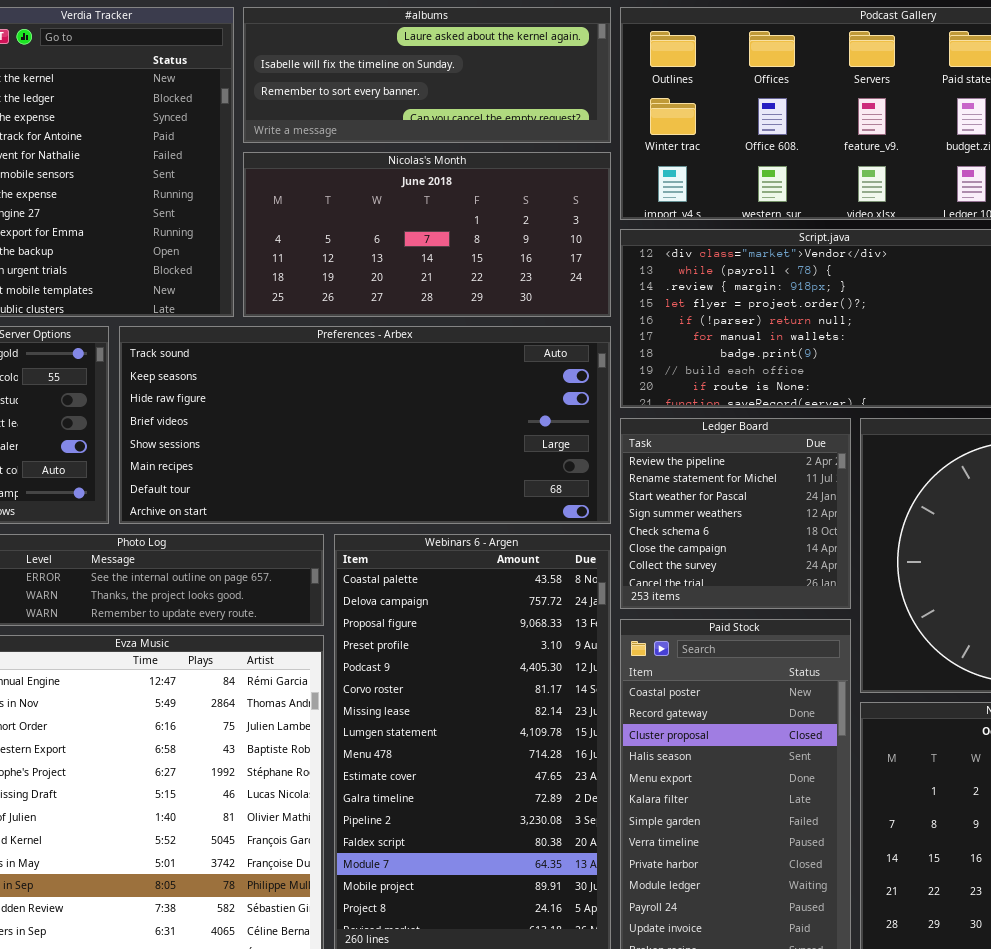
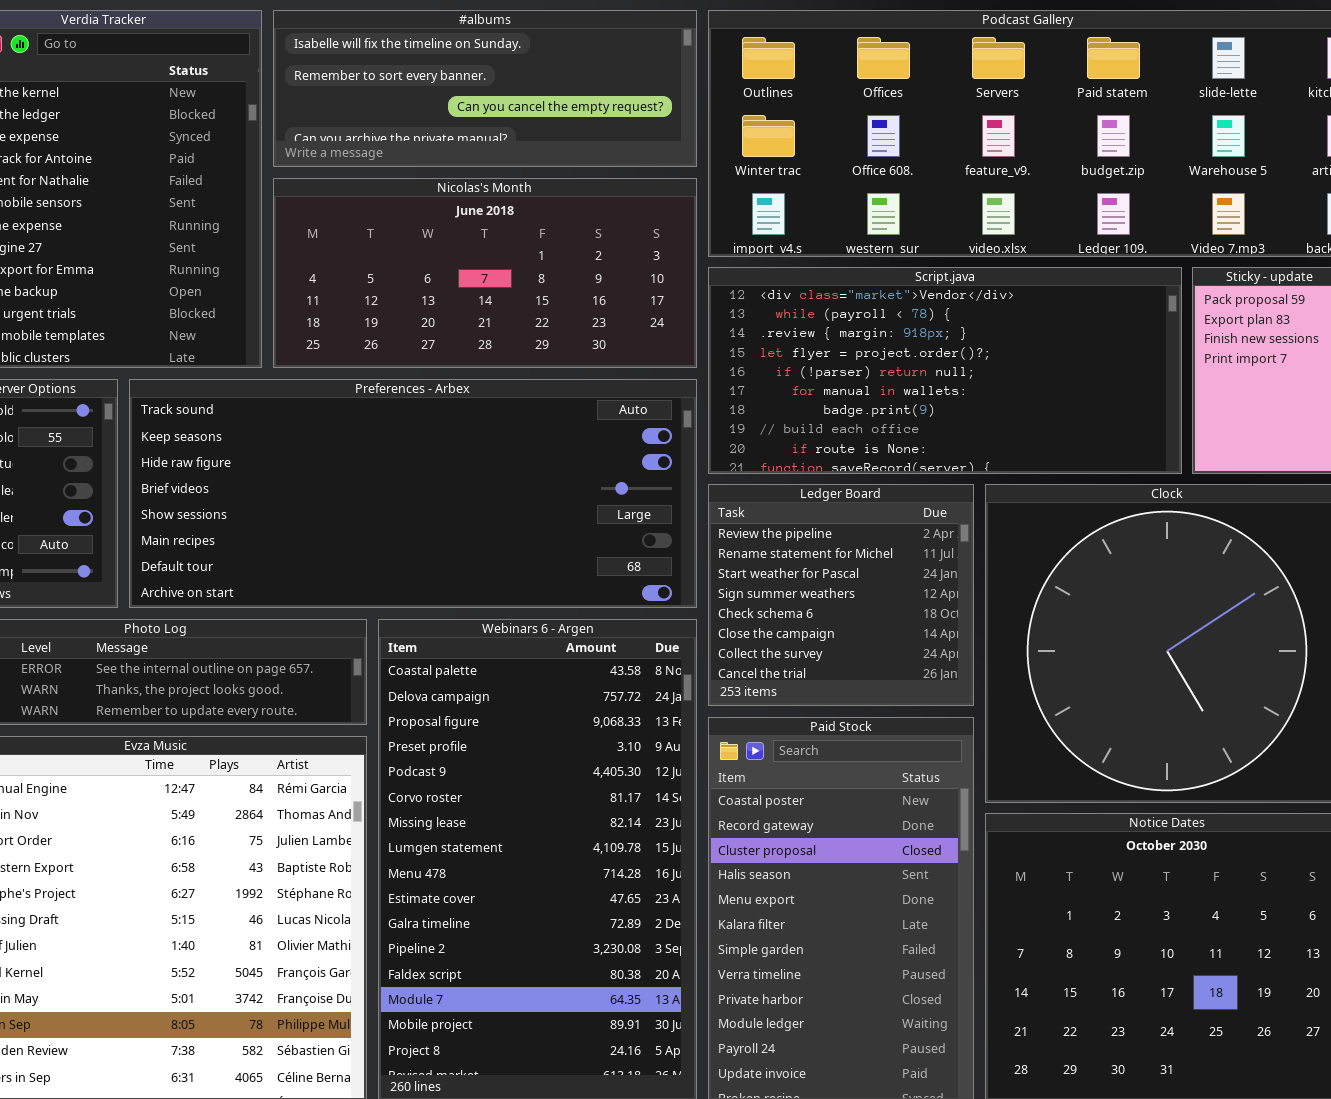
#albums: [243,7,611,143] -> [273,10,697,167], scrolled down 1 row

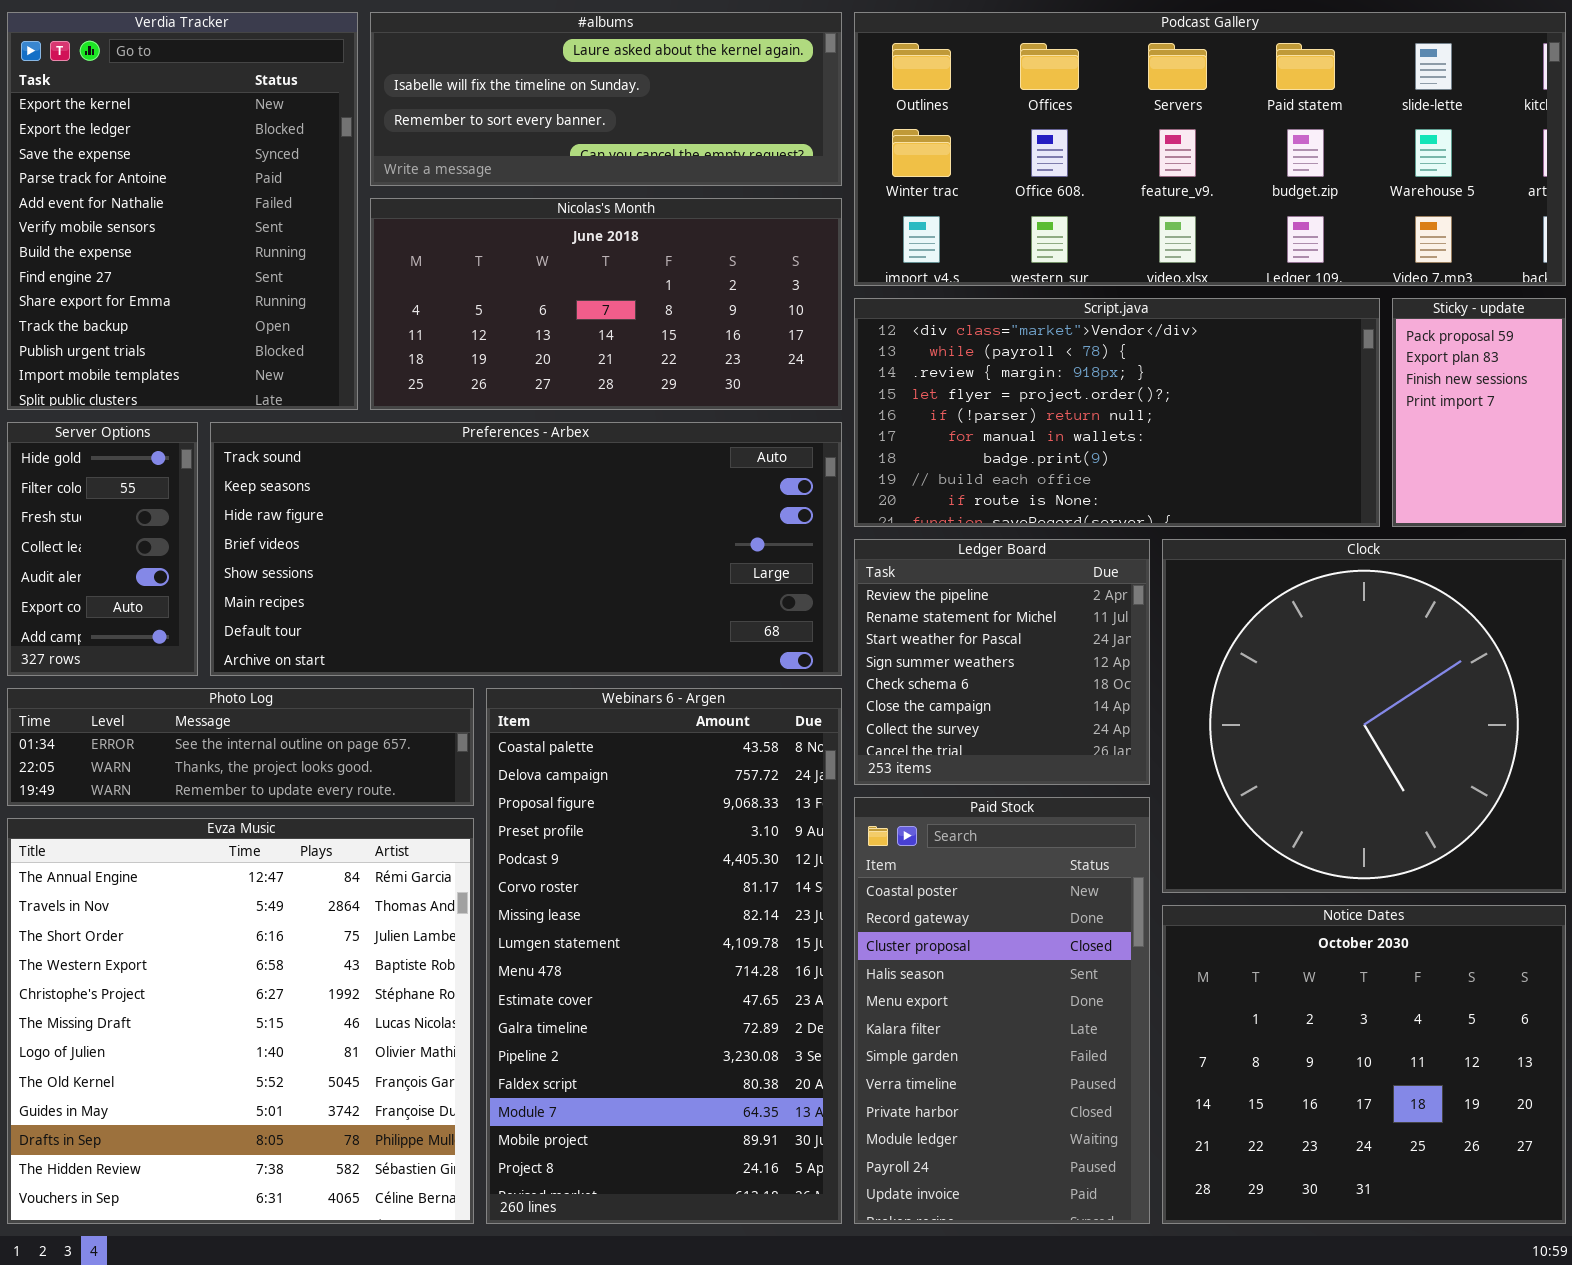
#albums: [273,10,697,167] -> [370,12,842,186], scrolled up 1 row

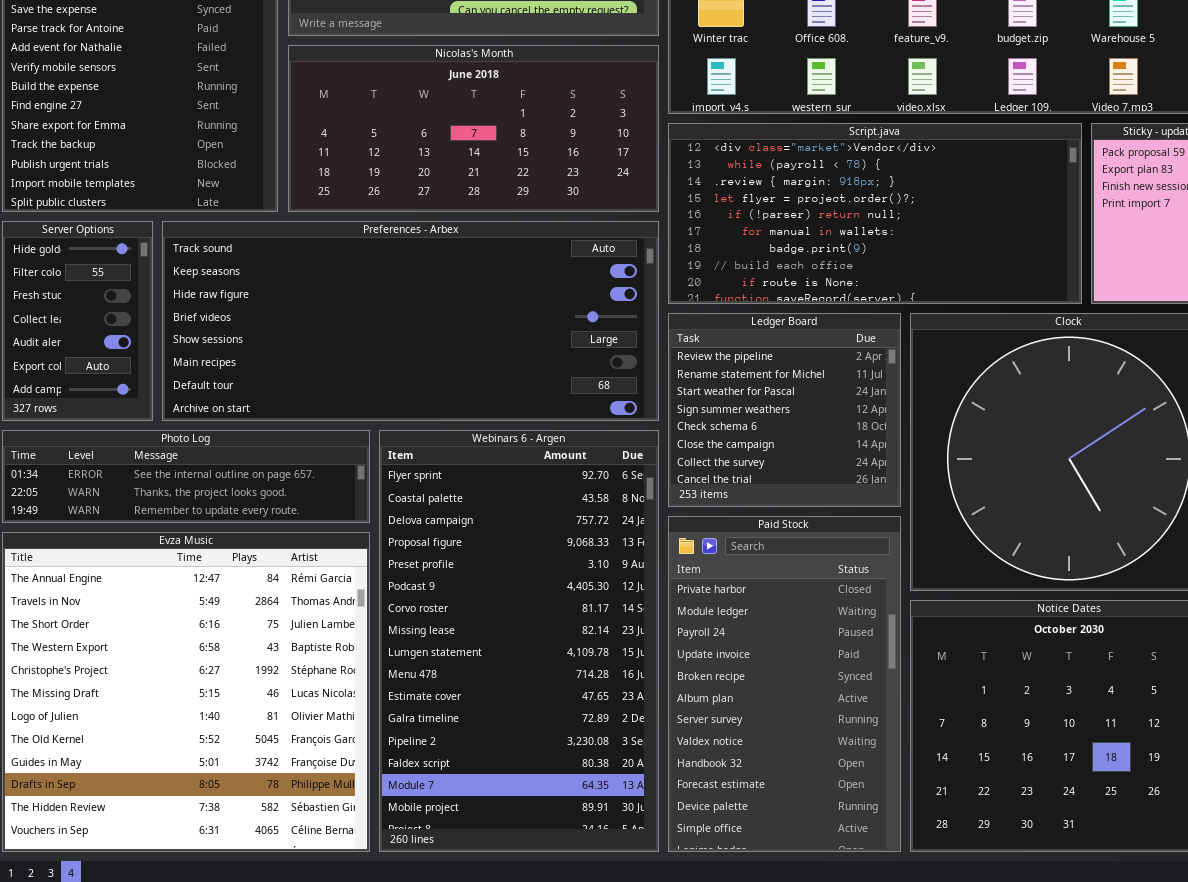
Webinars 6 - Argen: [486,688,842,1224] -> [379,430,659,852], scrolled up 1 row
Paid Stock: [854,797,1150,1224] -> [668,516,901,852], scrolled down 8 rows

